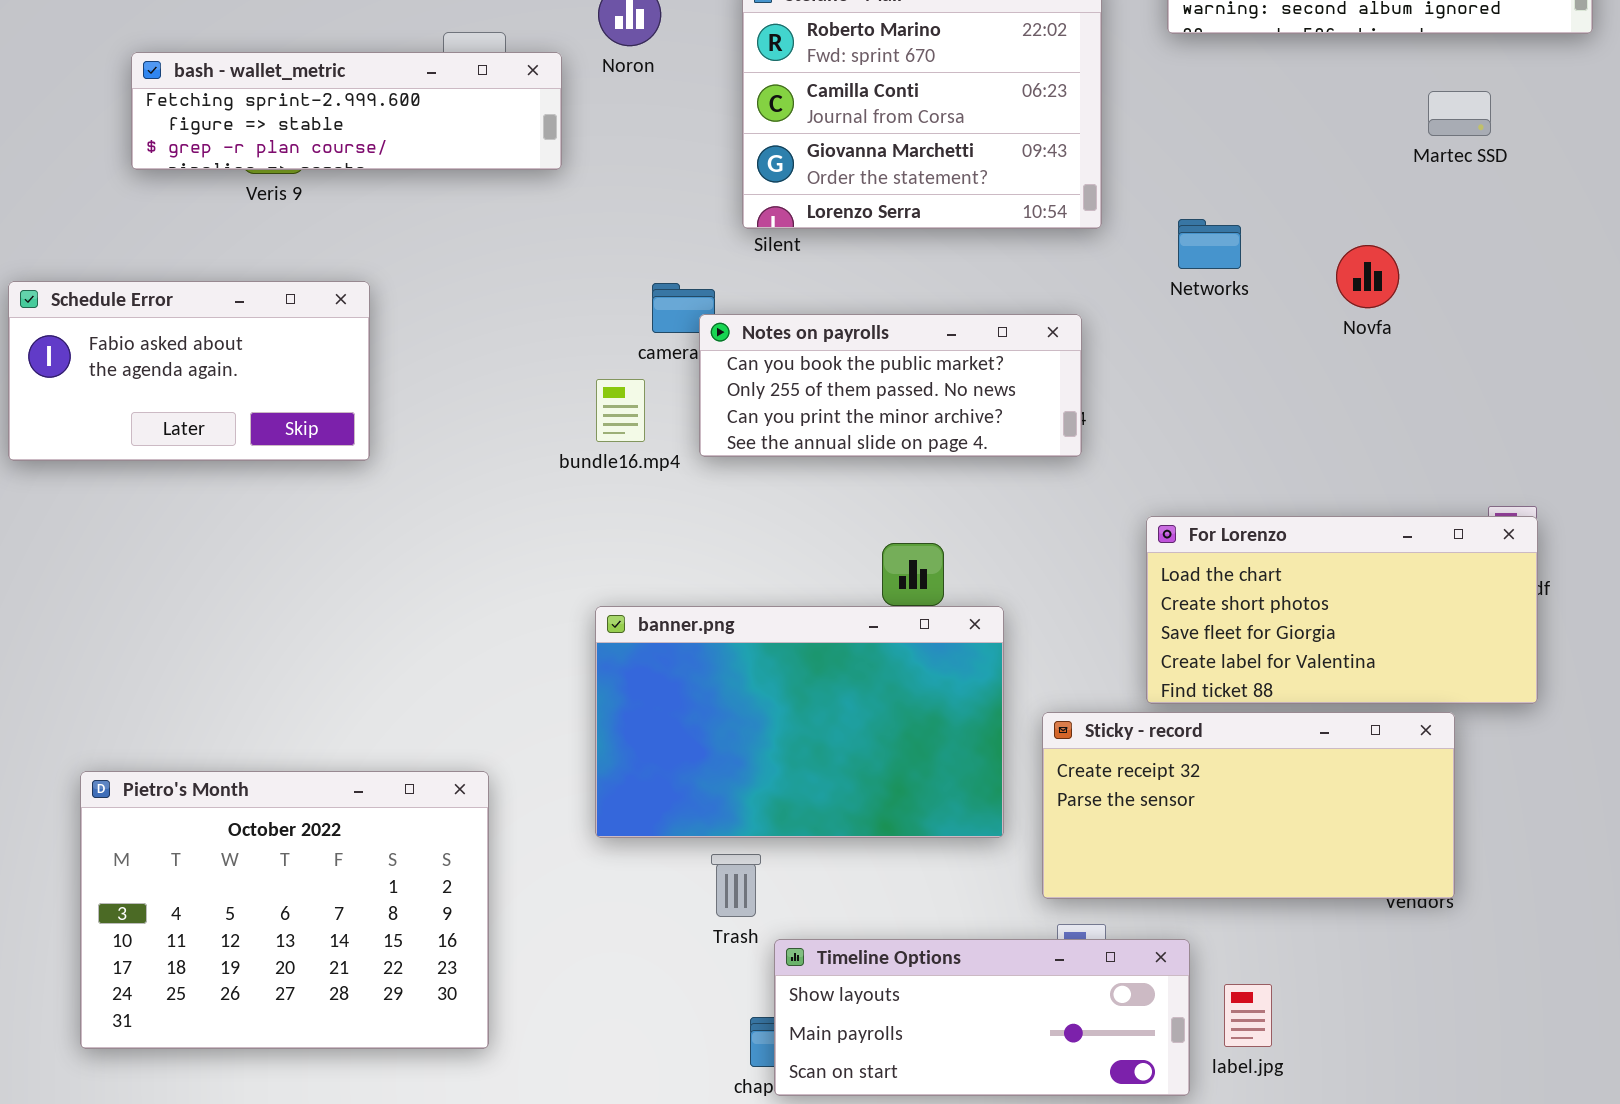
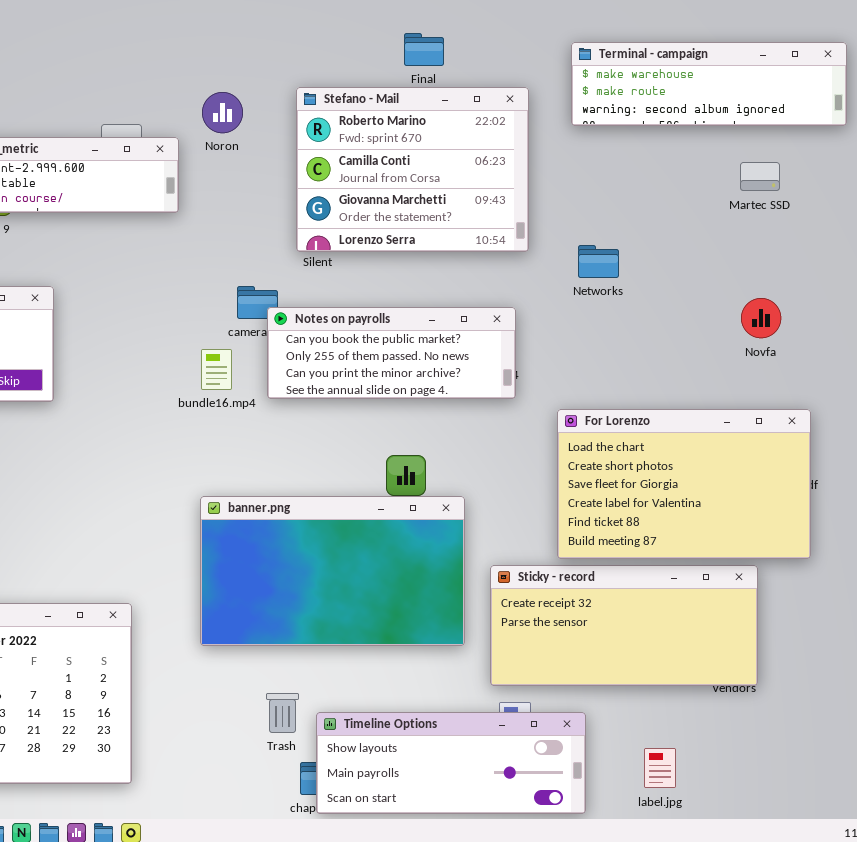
Novfa: [1336,245,1399,308] -> [741,298,781,338], moved
For Lorenzo: [1146,516,1538,704] -> [557,409,811,559], resized
Trash: [711,854,761,917] -> [266,693,299,733], moved
label.jpg: [1224,984,1272,1047] -> [644,748,676,788], moved

